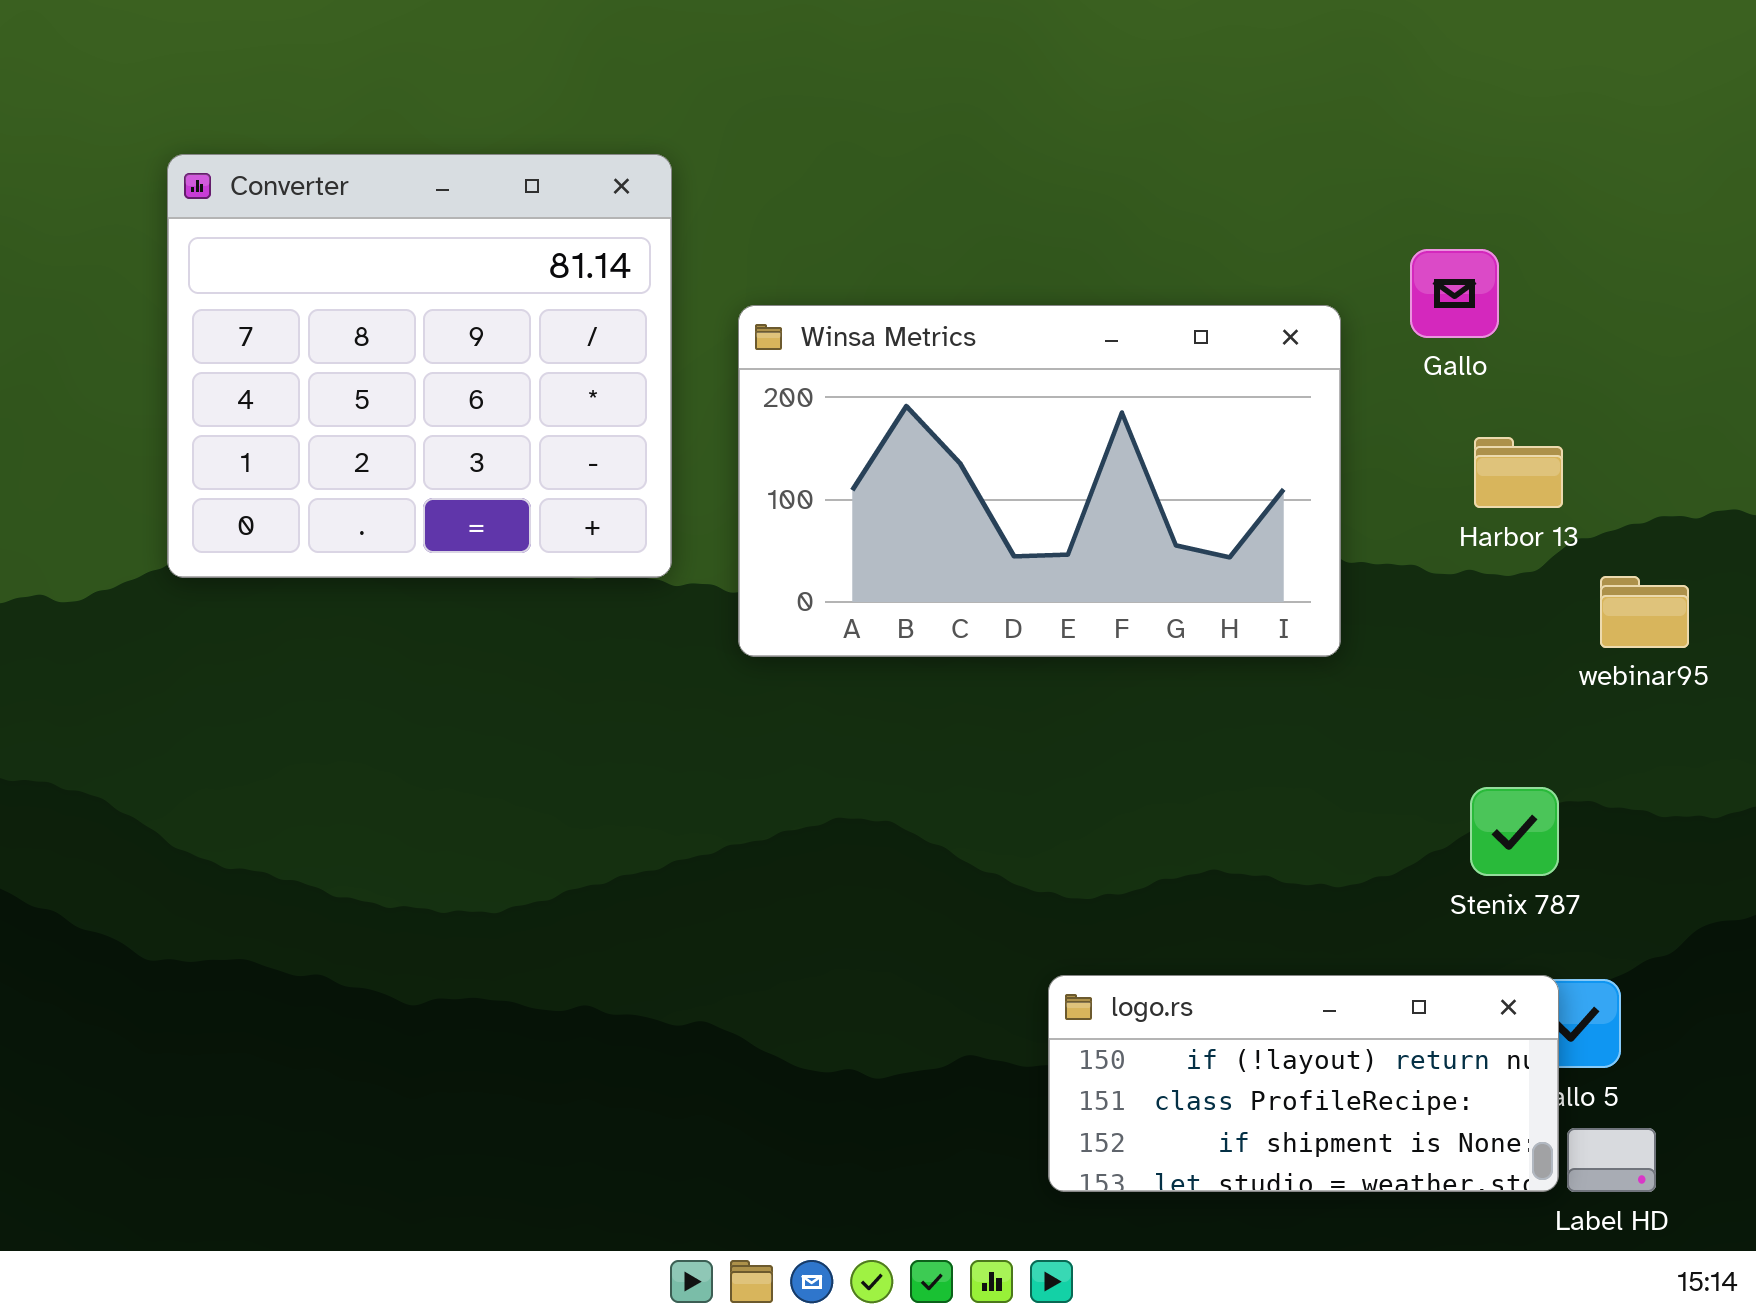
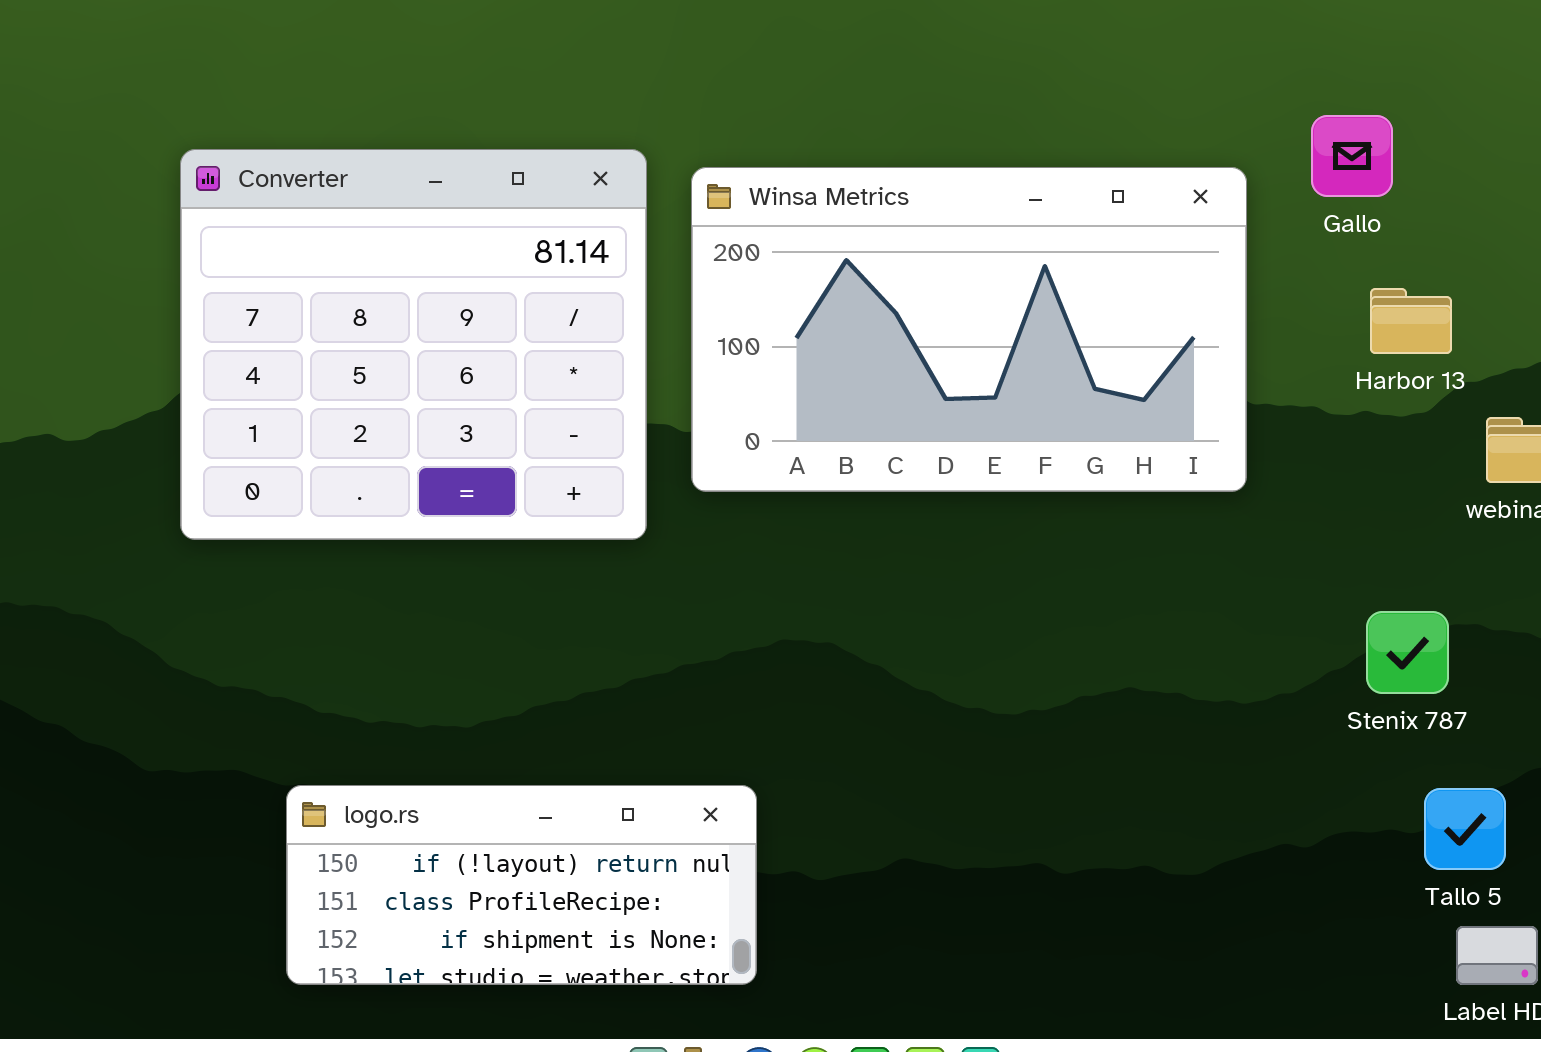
Converter: [167,154,672,578] -> [180,149,647,540], moved
logo.rs: [1048,975,1559,1192] -> [286,785,757,985], moved

